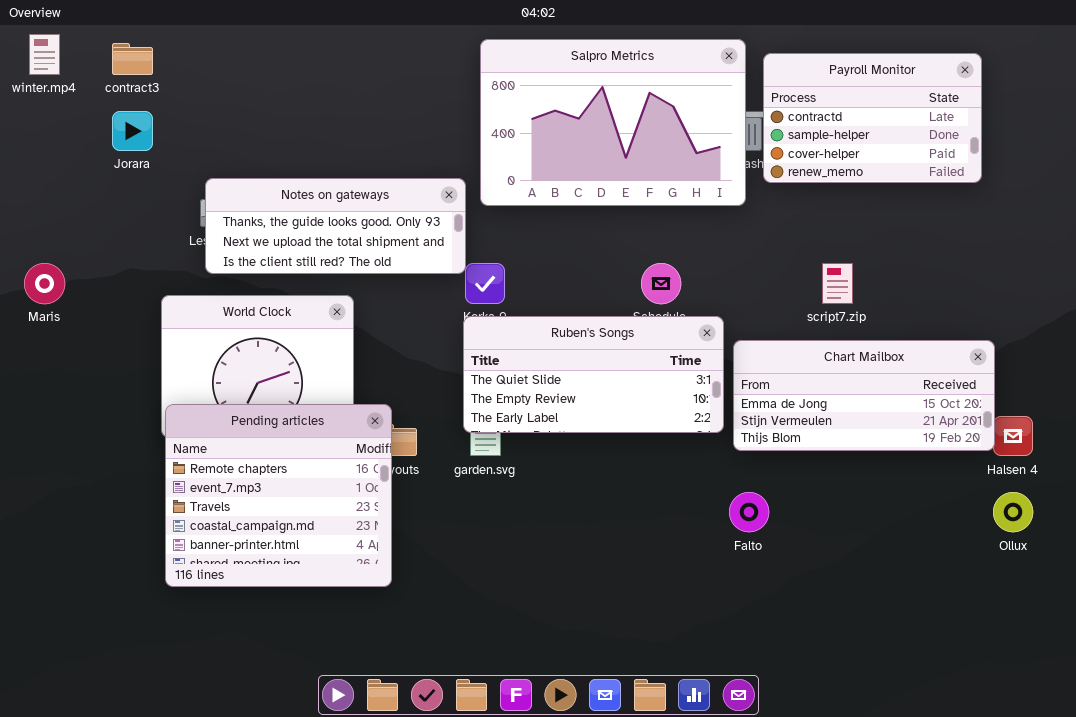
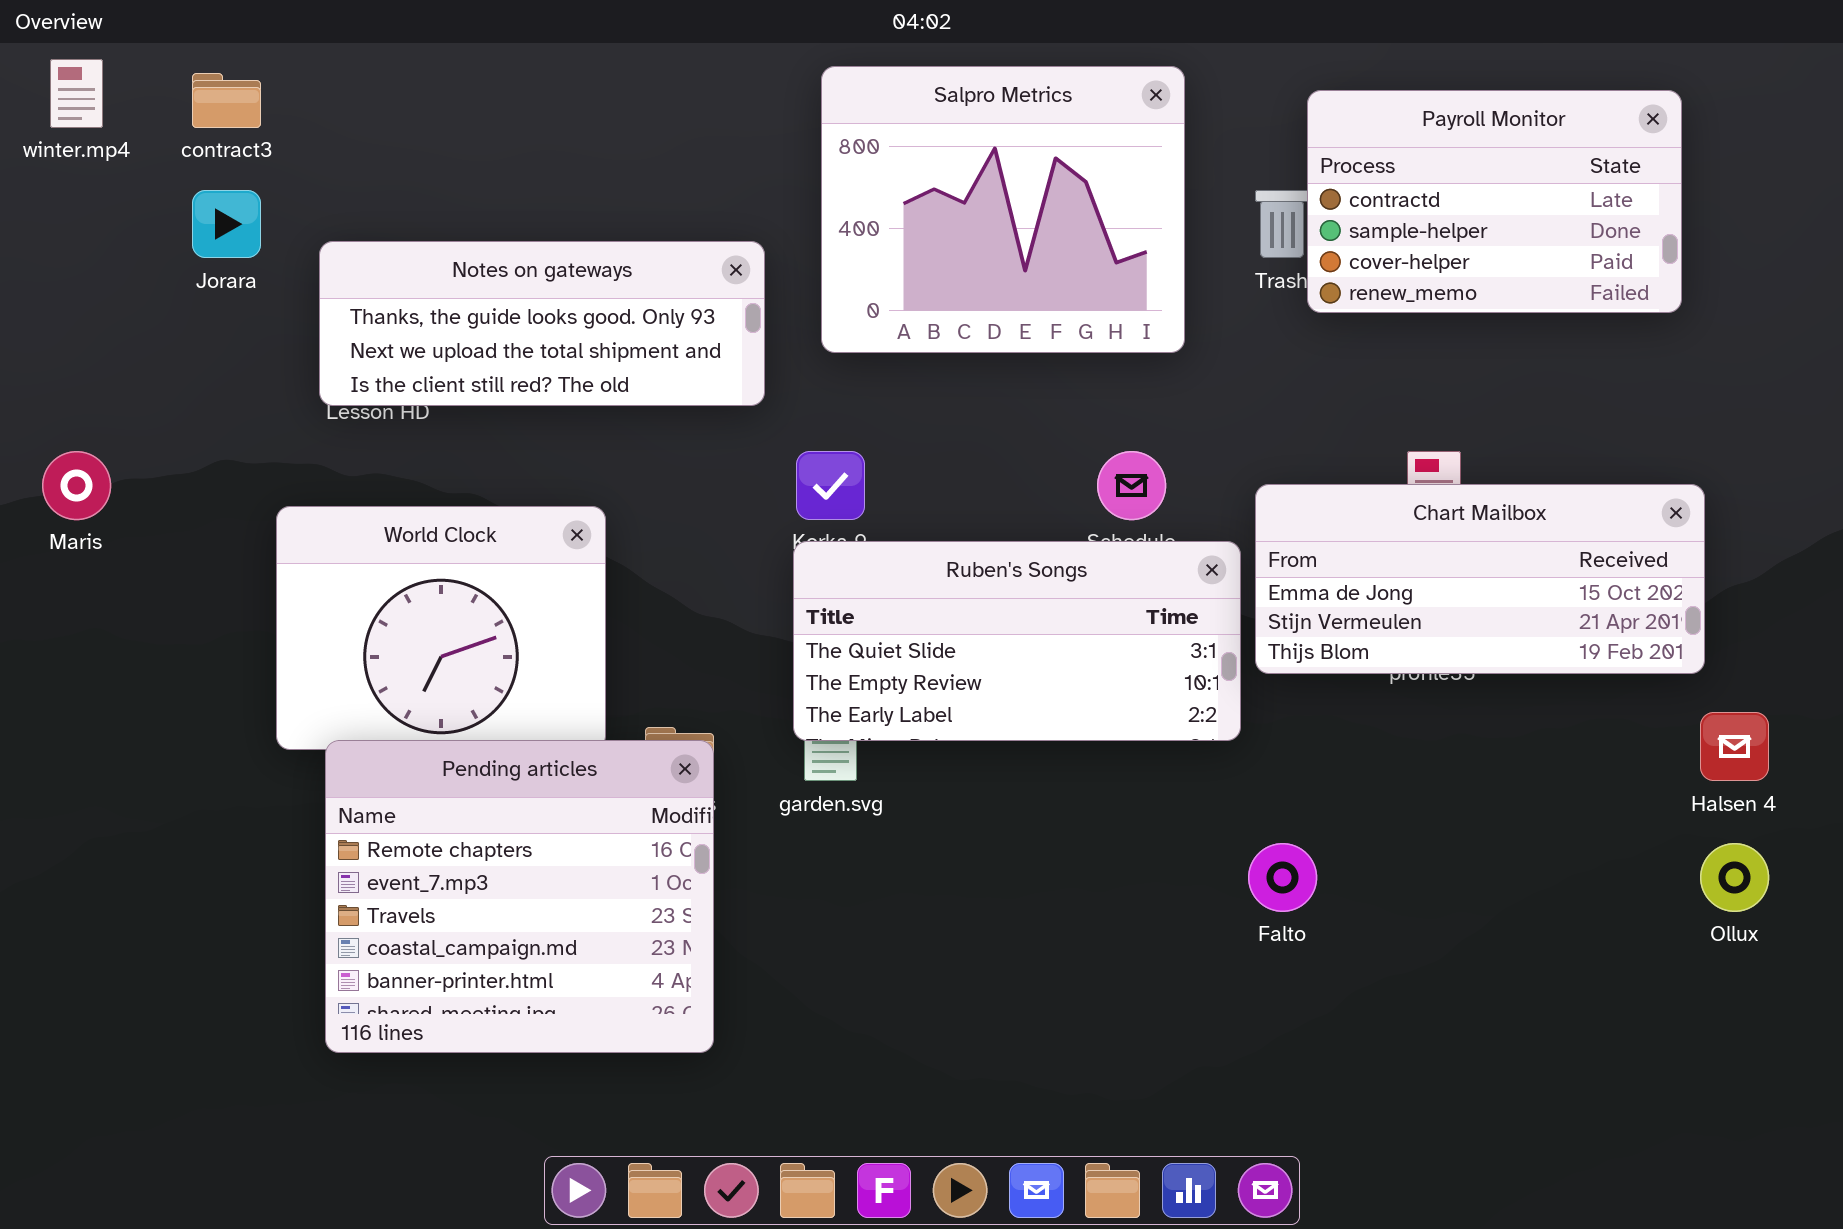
Salpro Metrics: [480,39,746,206] -> [821,66,1185,353], resized
Notes on gateways: [205,178,466,274] -> [319,241,765,406], moved
Chart Mailbox: [733,340,995,451] -> [1255,484,1705,674], moved
Pending articles: [165,404,392,587] -> [325,740,714,1053], moved

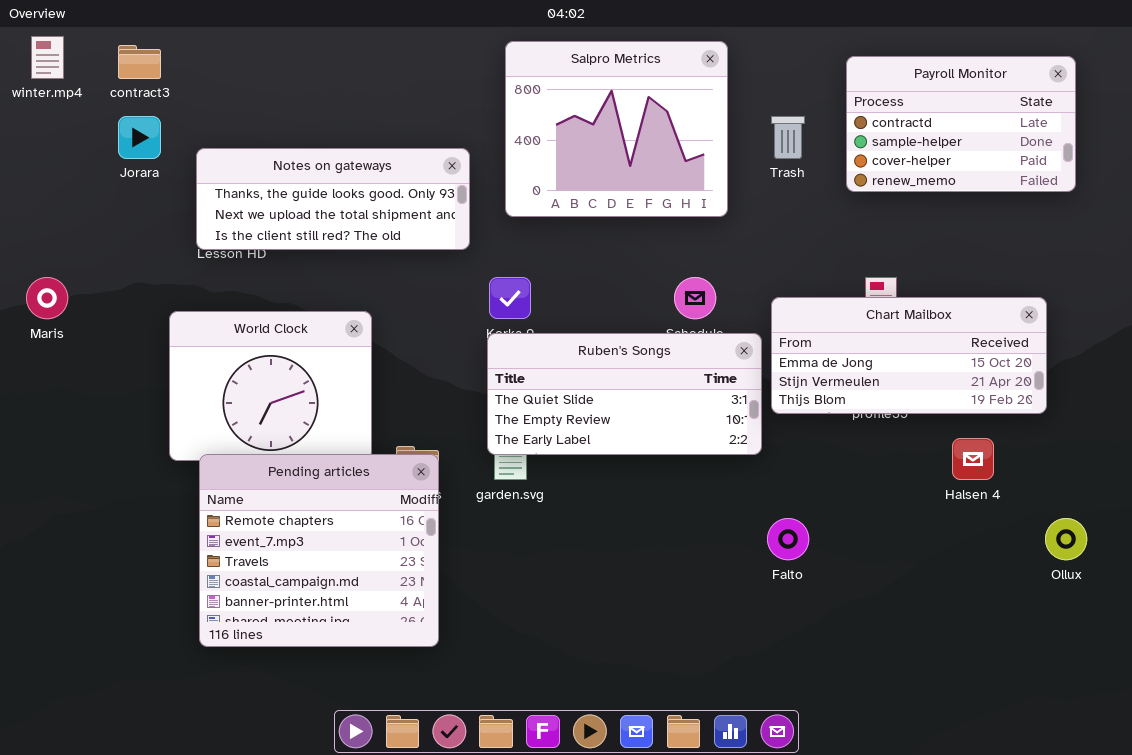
Payroll Monitor: [1307,90,1682,313] -> [846,56,1076,192], moved
Halsen 4: [1700,712,1769,781] -> [952,438,994,480], moved

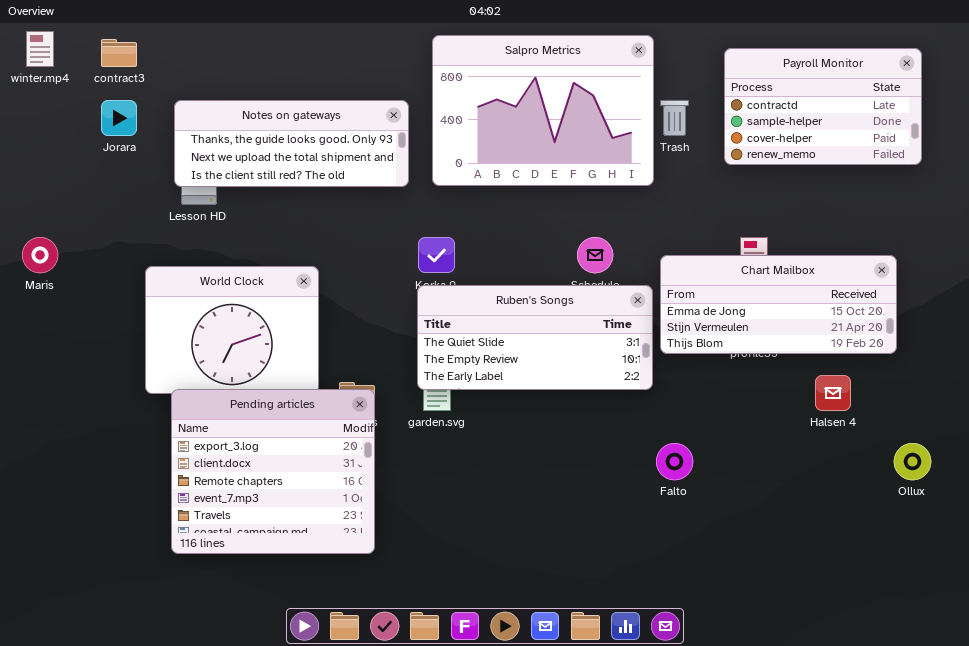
Salpro Metrics: [505,41,728,217] -> [432,35,654,186], resized
Notes on gateways: [196,148,470,250] -> [174,100,409,187], moved
Pending articles: [199,454,439,647] -> [171,389,375,554], scrolled up 2 rows

